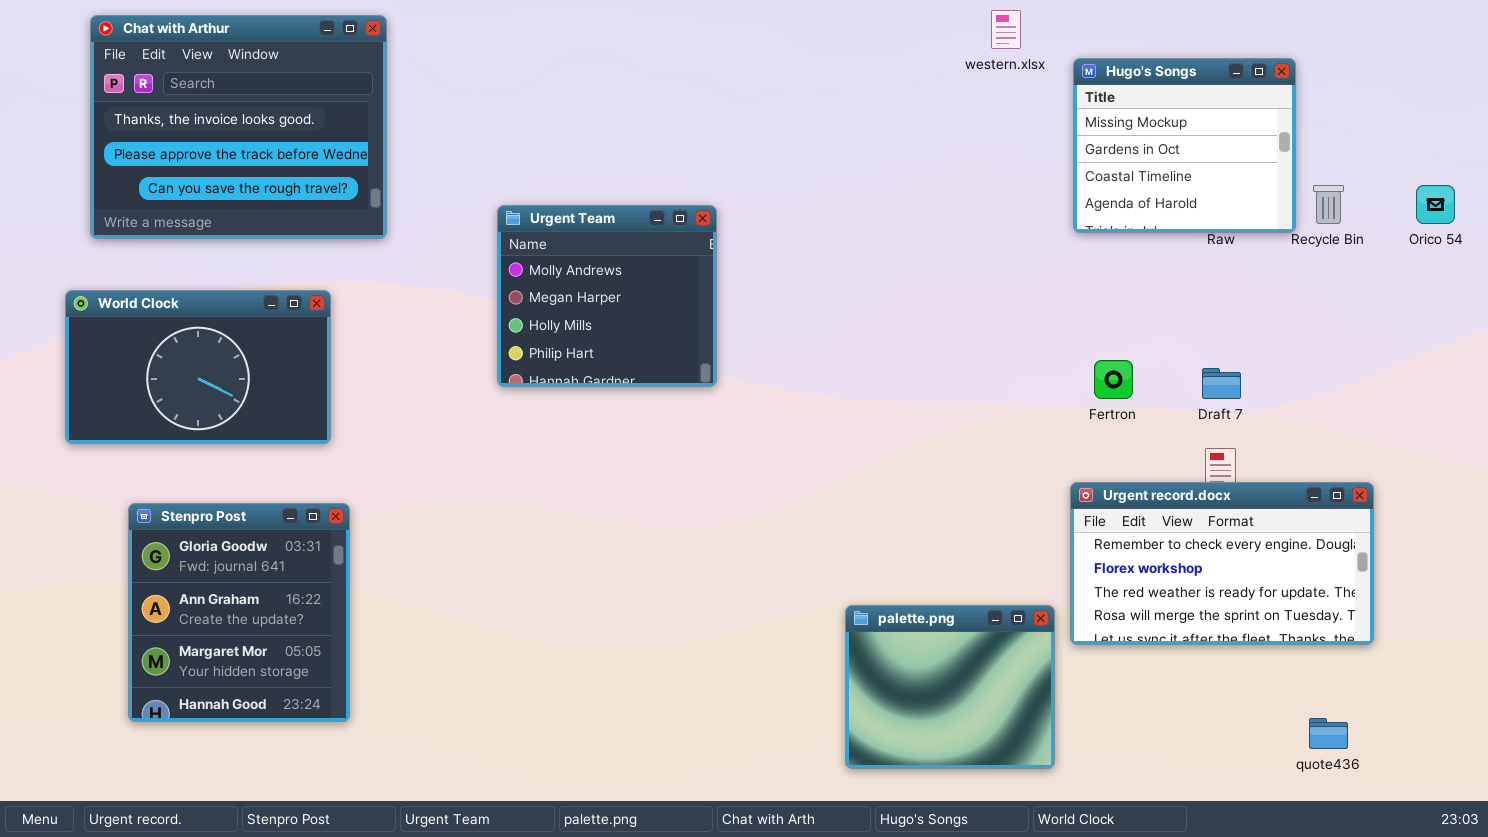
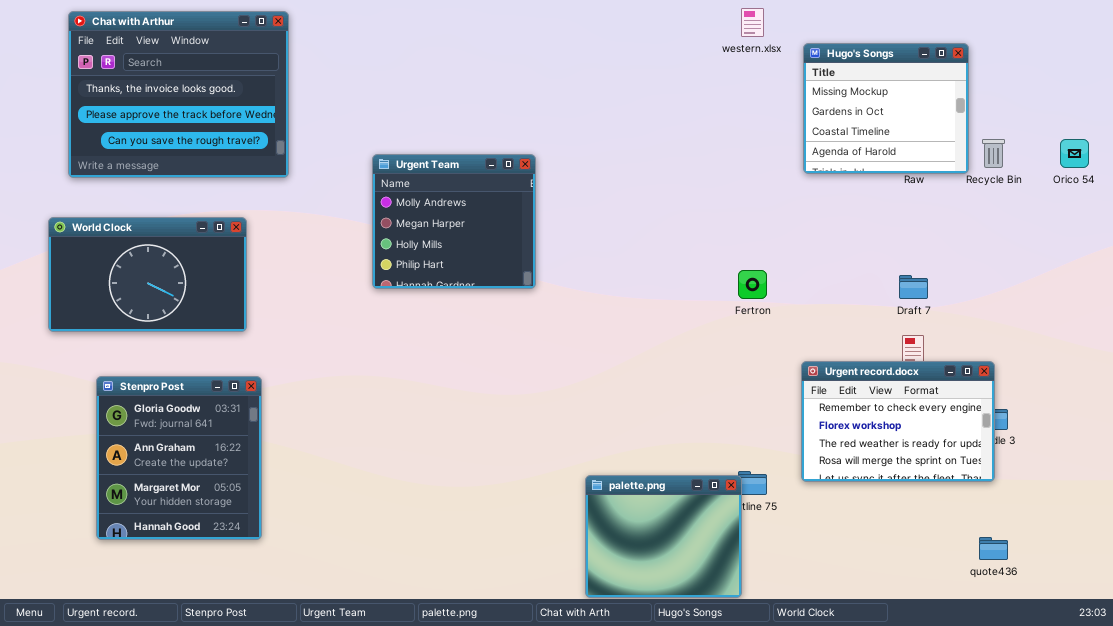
Fertron: [1094,360,1133,399] -> [738,270,767,299], moved
Urgent record.docx: [1070,482,1374,645] -> [801,361,995,482], resized
palette.png: [845,605,1055,769] -> [585,475,742,598], moved

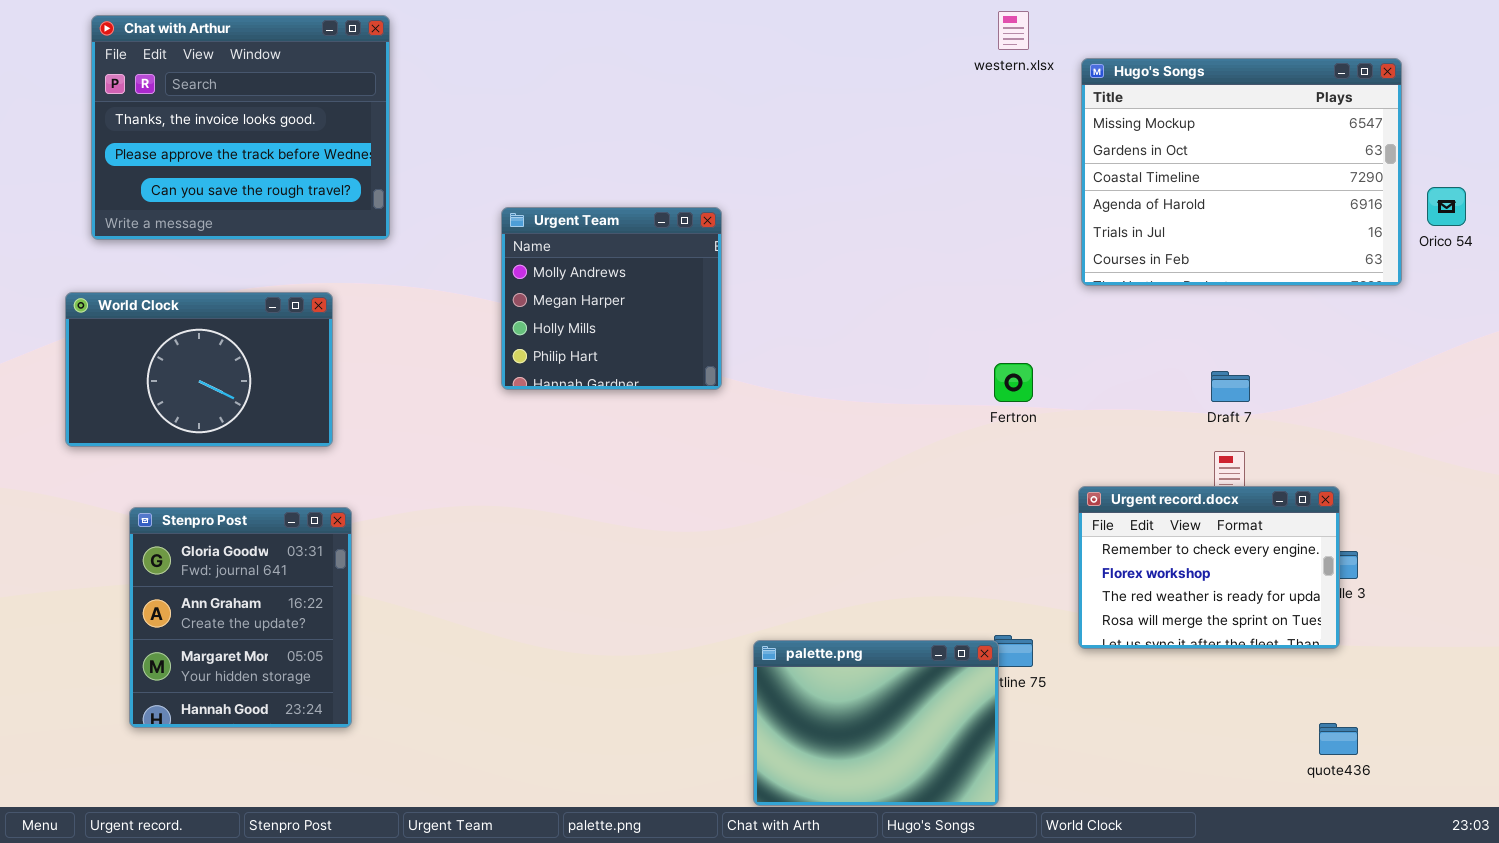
Hugo's Songs: [803,43,969,174] -> [1081,58,1402,286], resized
palette.png: [585,475,742,598] -> [753,640,999,806], resized

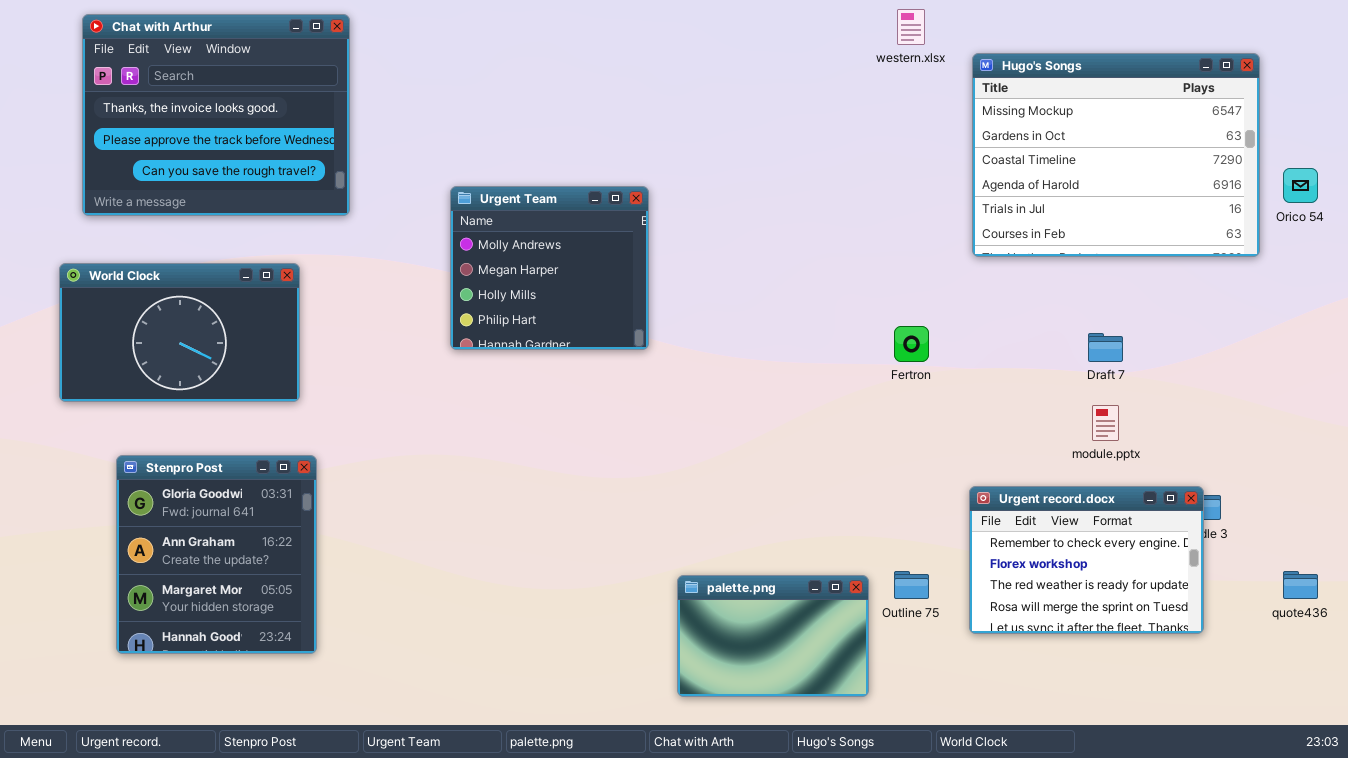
Urgent record.docx: [1078,486,1340,649] -> [969,486,1204,634], moved
palette.png: [753,640,999,806] -> [677,575,869,697], resized
quote436: [1319,723,1358,755] -> [1283,571,1318,599], moved

